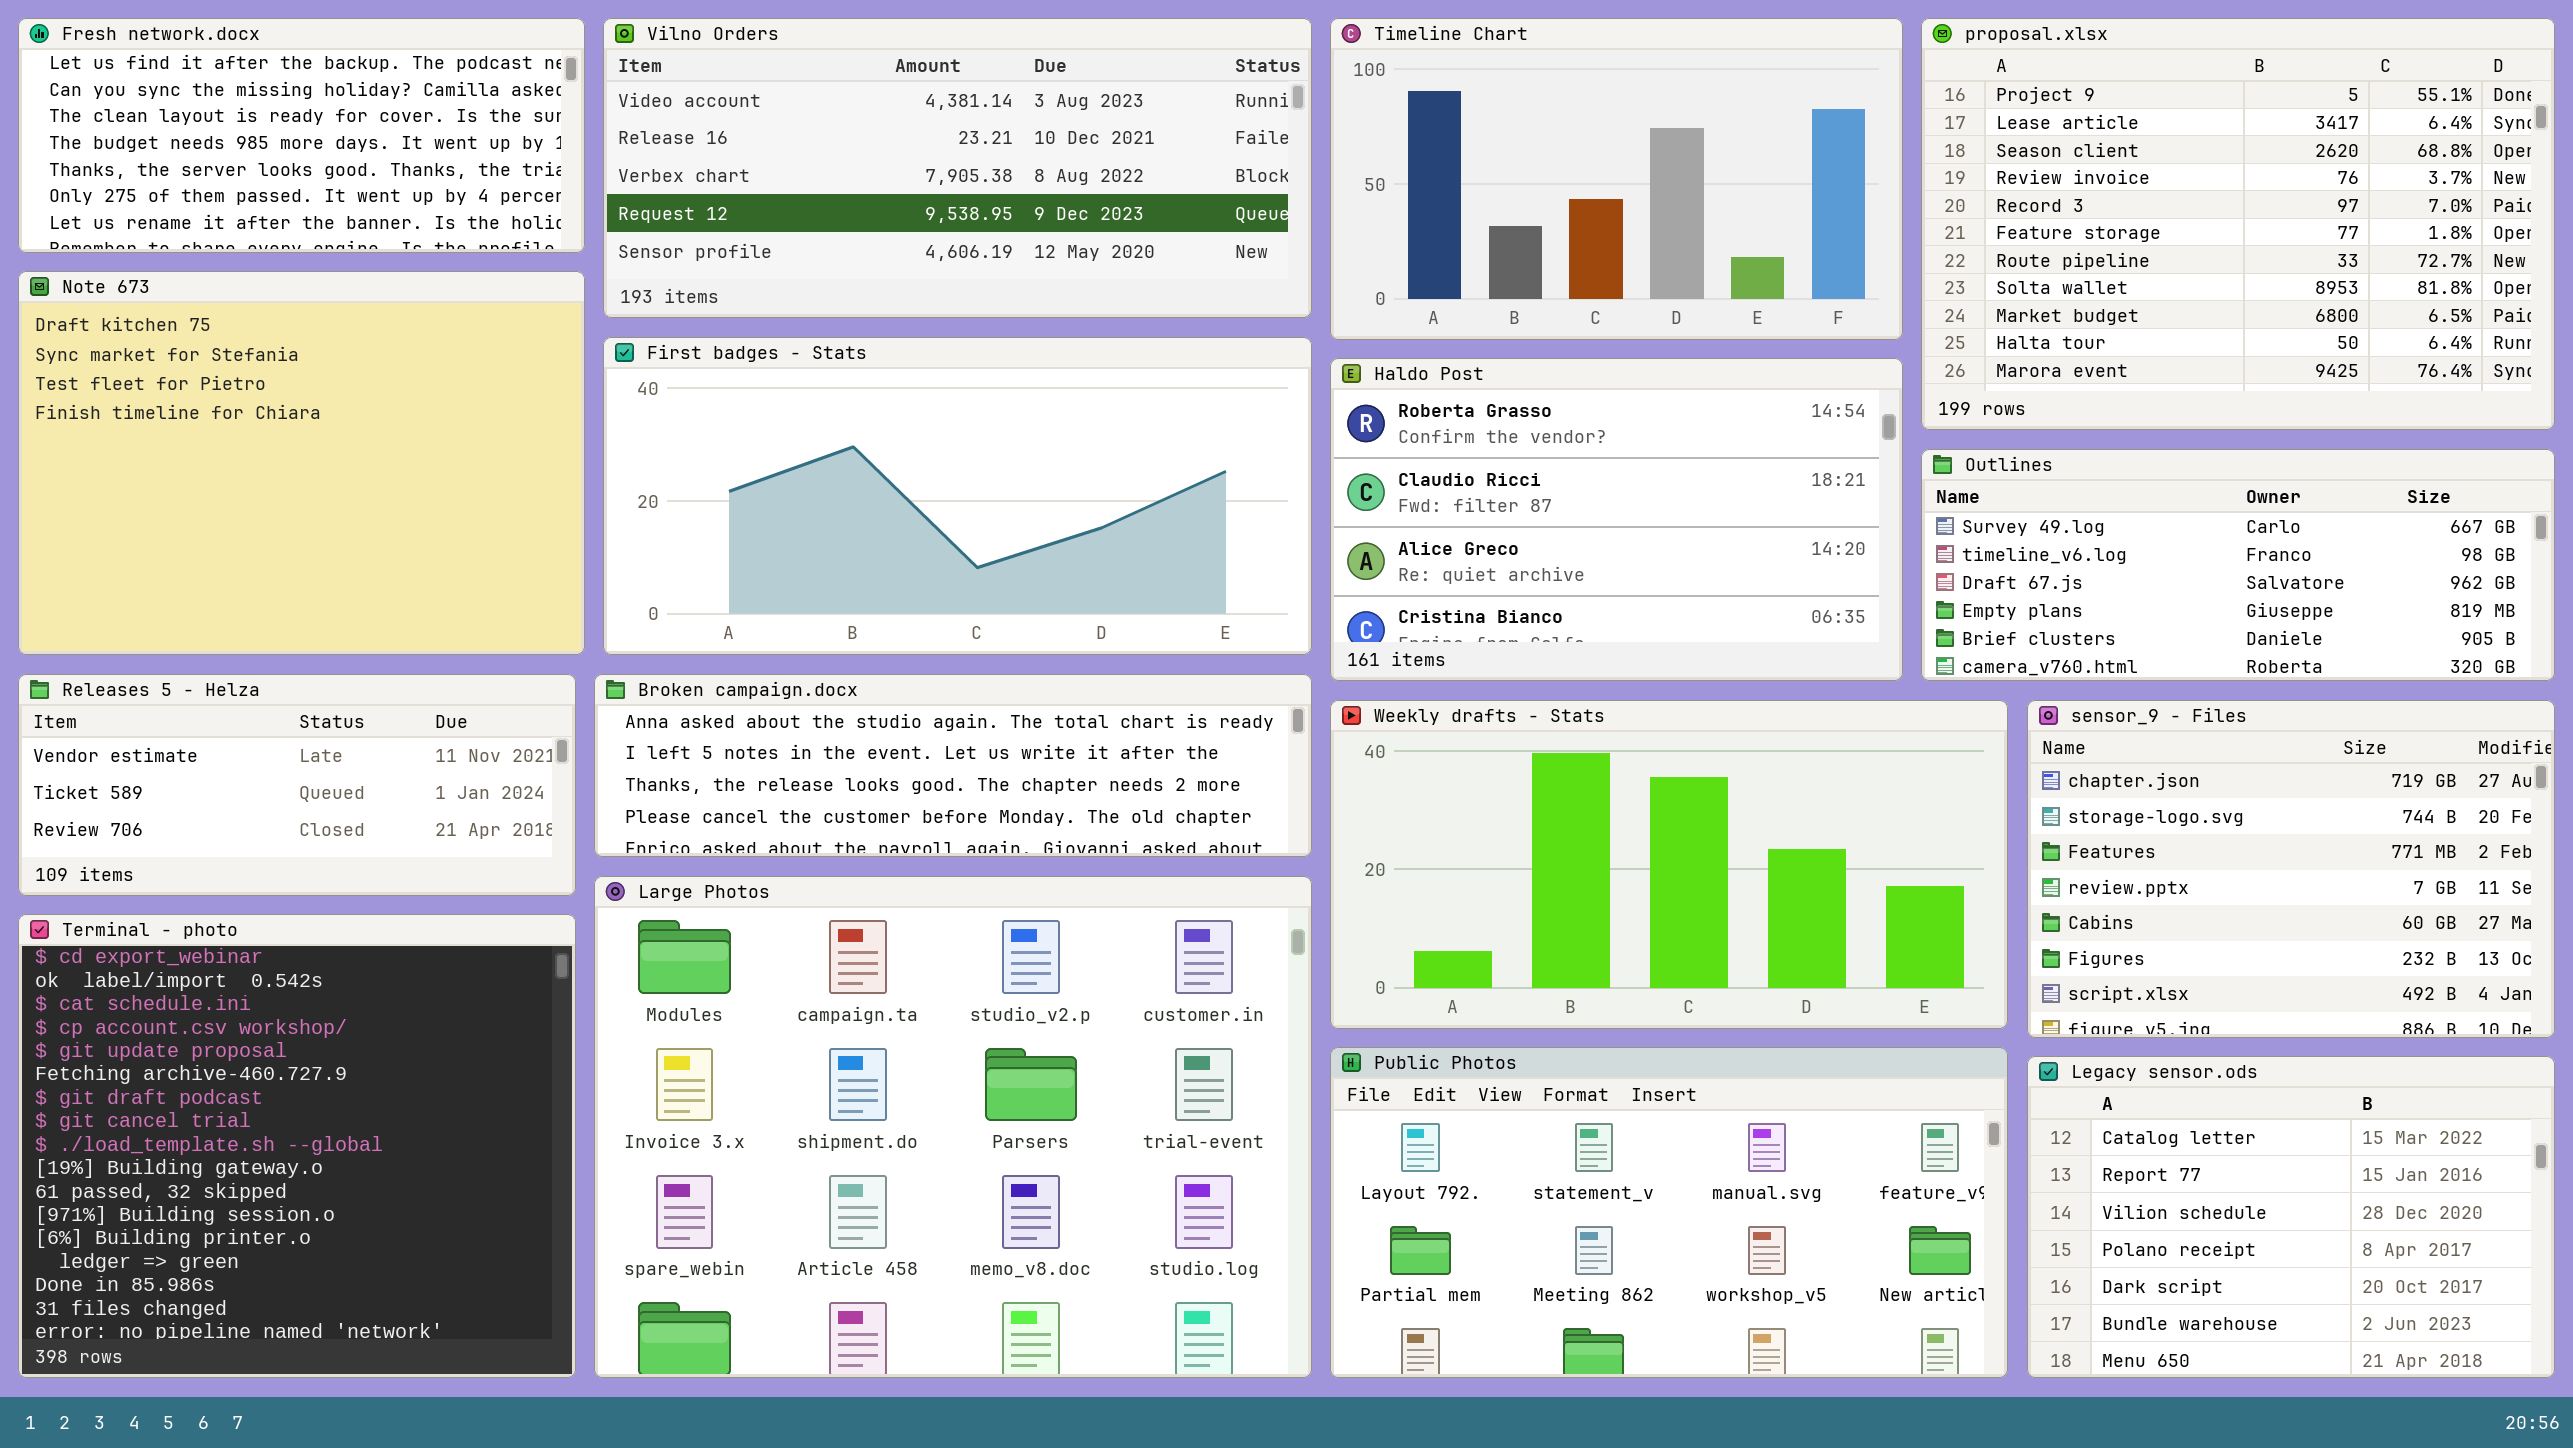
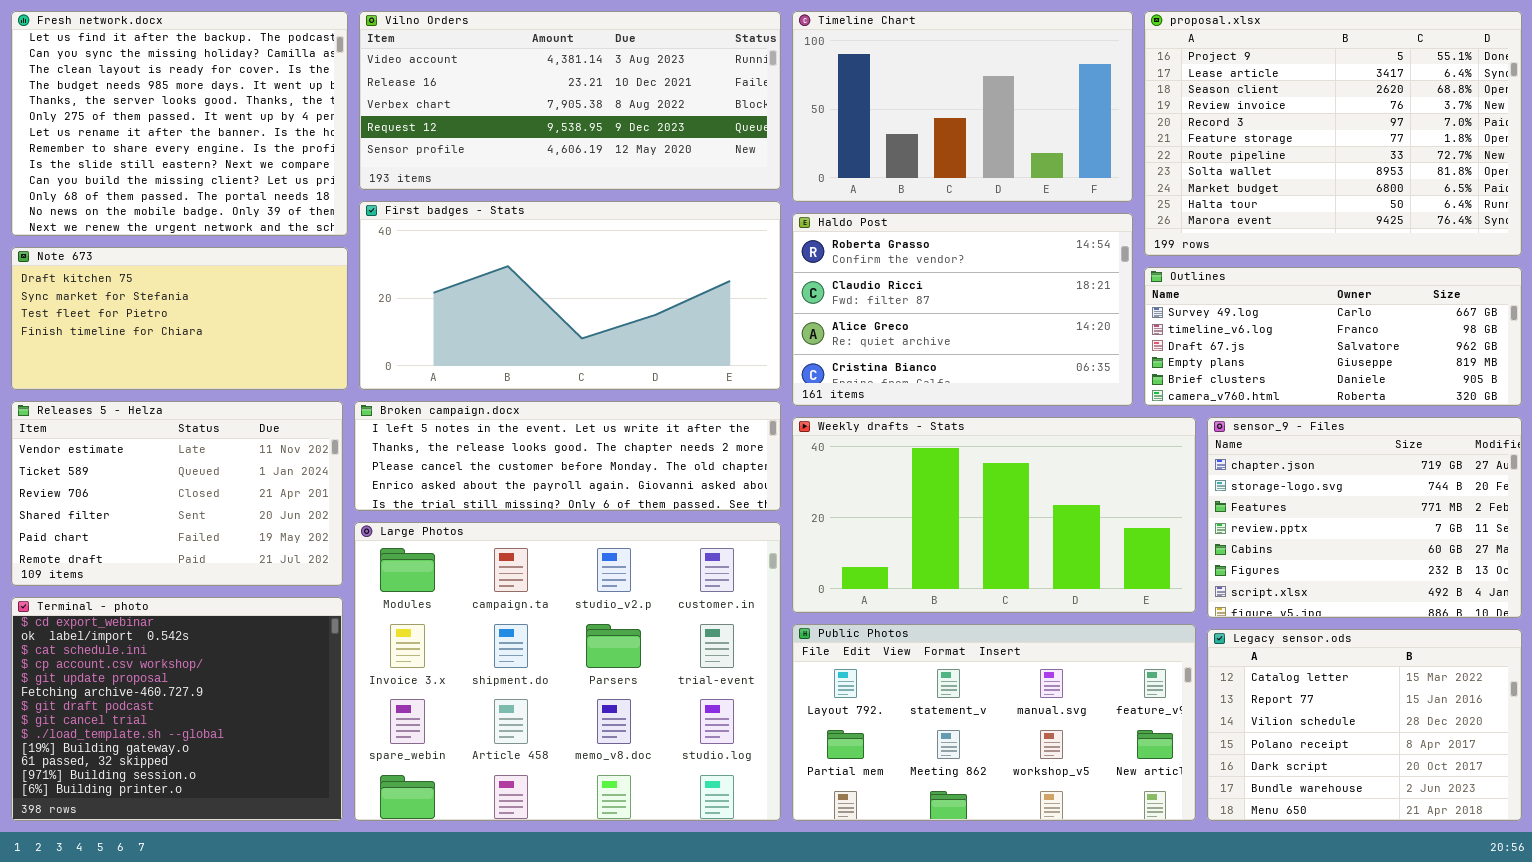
Fresh network.docx: [18,18,585,253] -> [11,11,348,236], resized
Note 673: [18,271,585,655] -> [11,247,348,390], resized
Releases 5 - Helza: [18,674,576,896] -> [11,401,343,586], resized
Broken campaign.docx: [594,674,1312,857] -> [354,401,781,511], scrolled down 1 row
Terminal - photo: [18,914,576,1378] -> [11,597,343,821], resized

